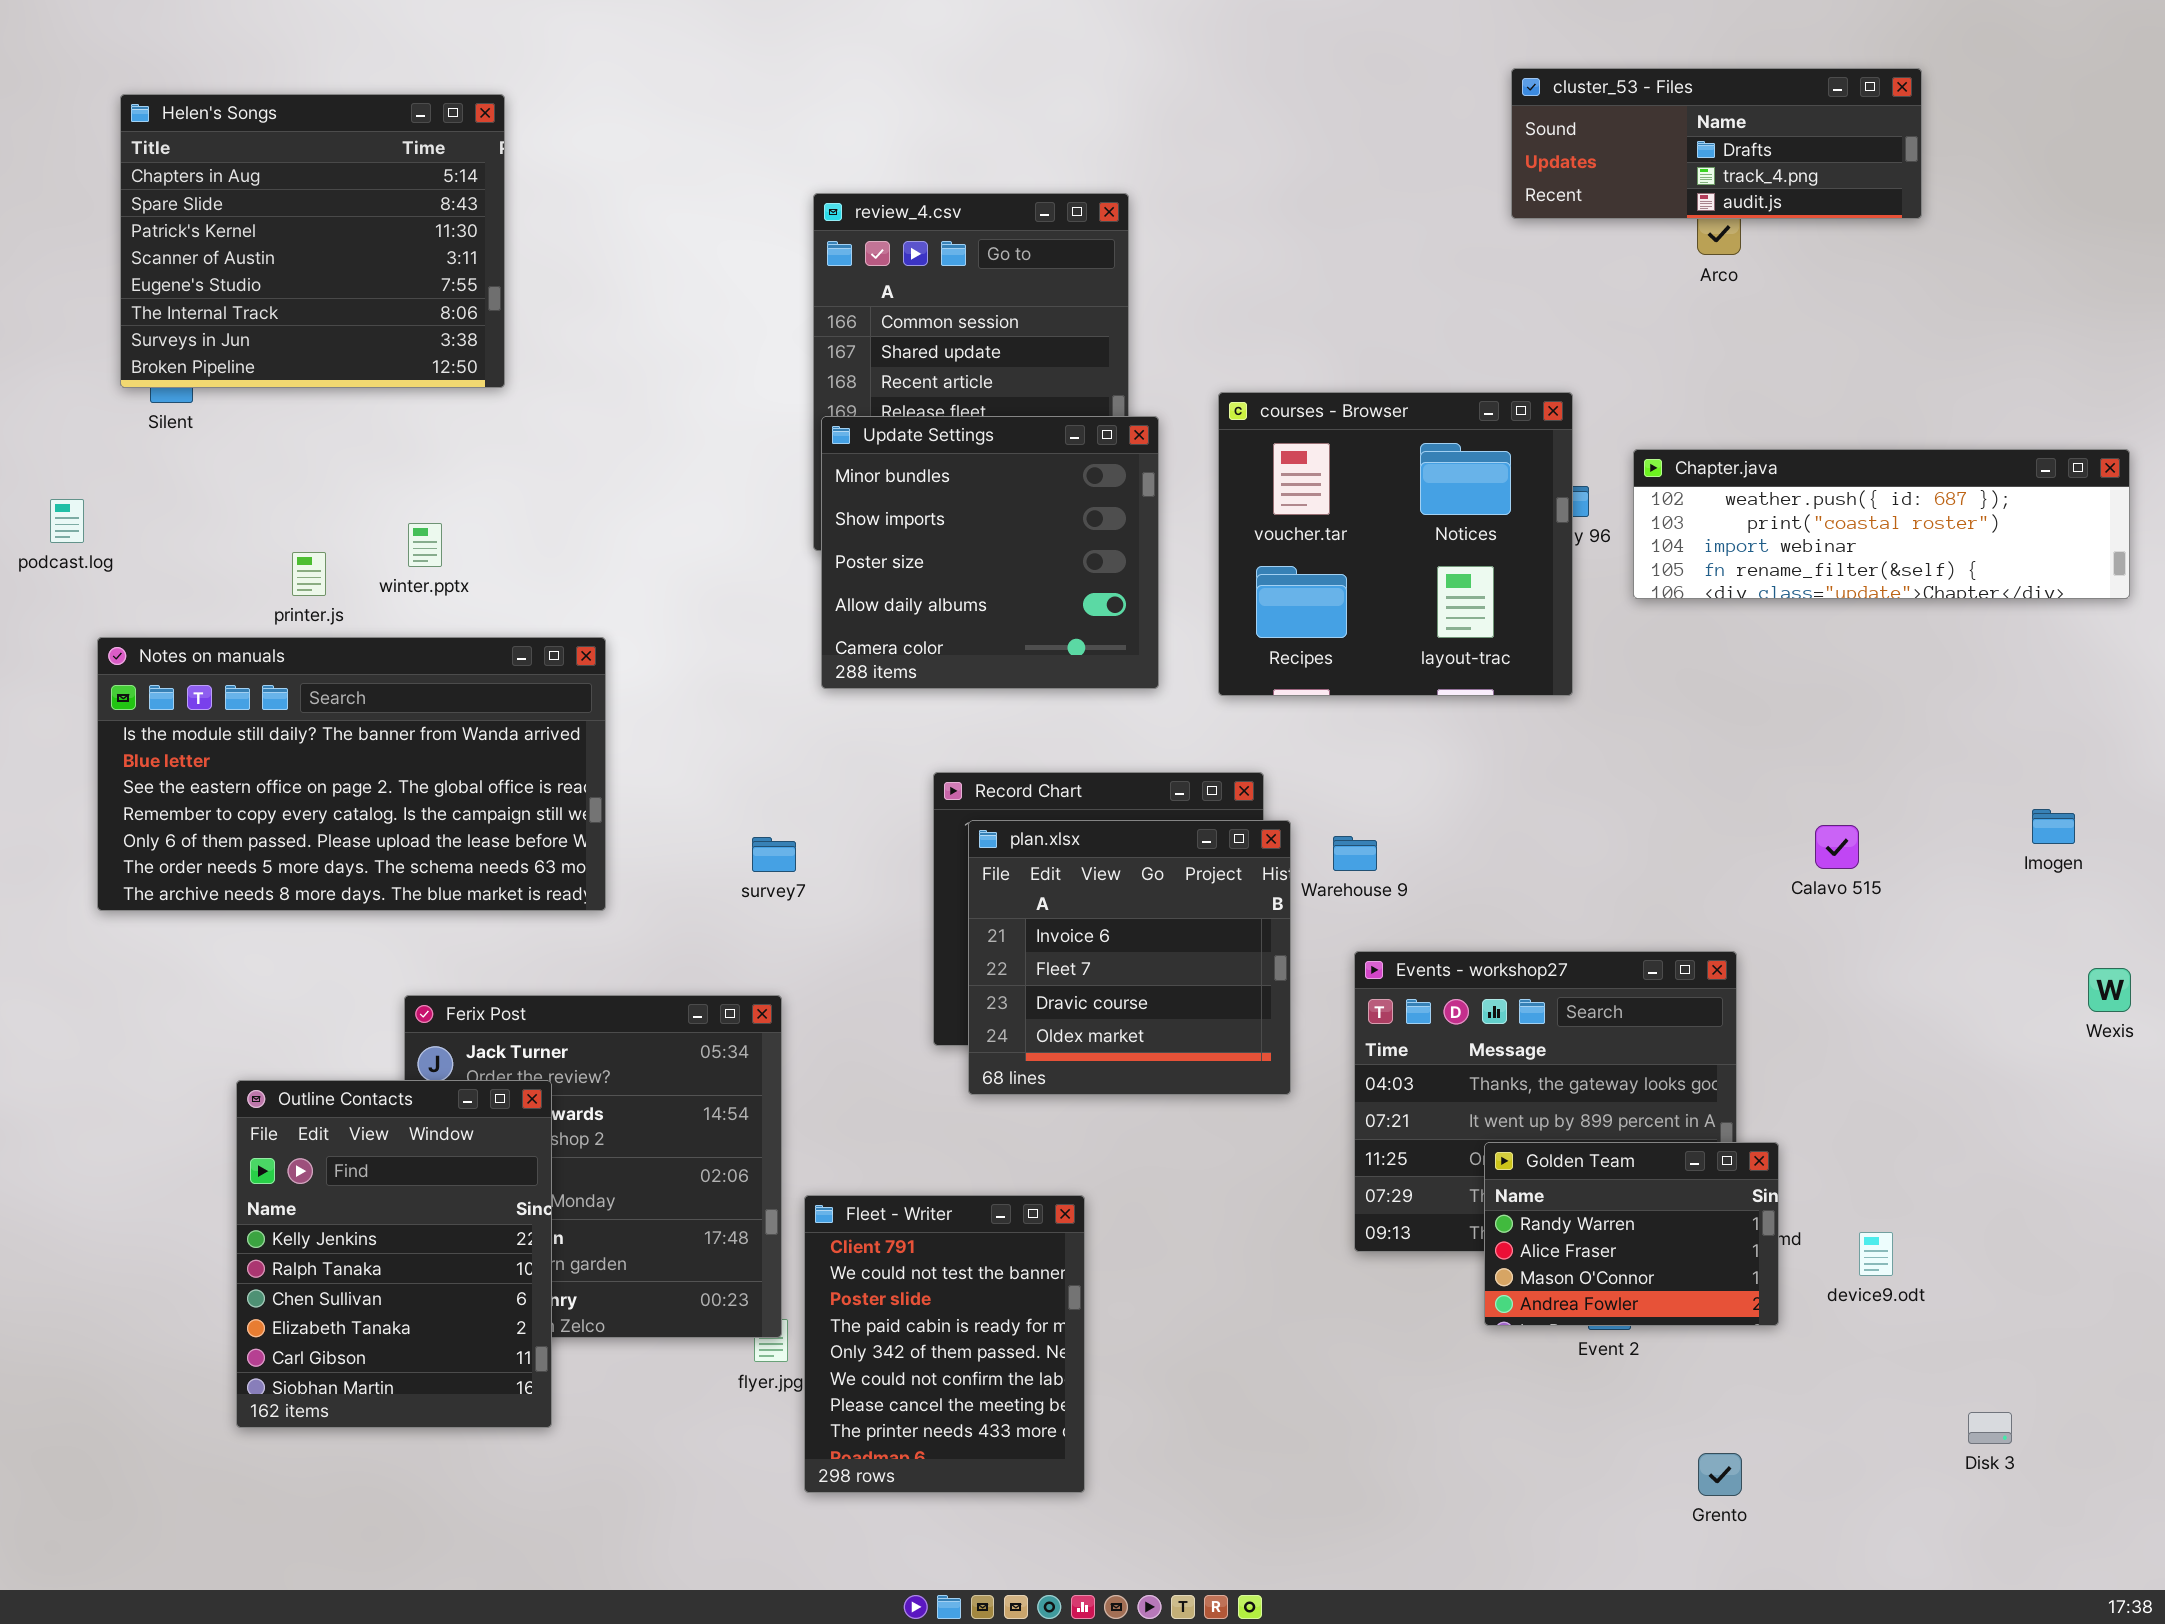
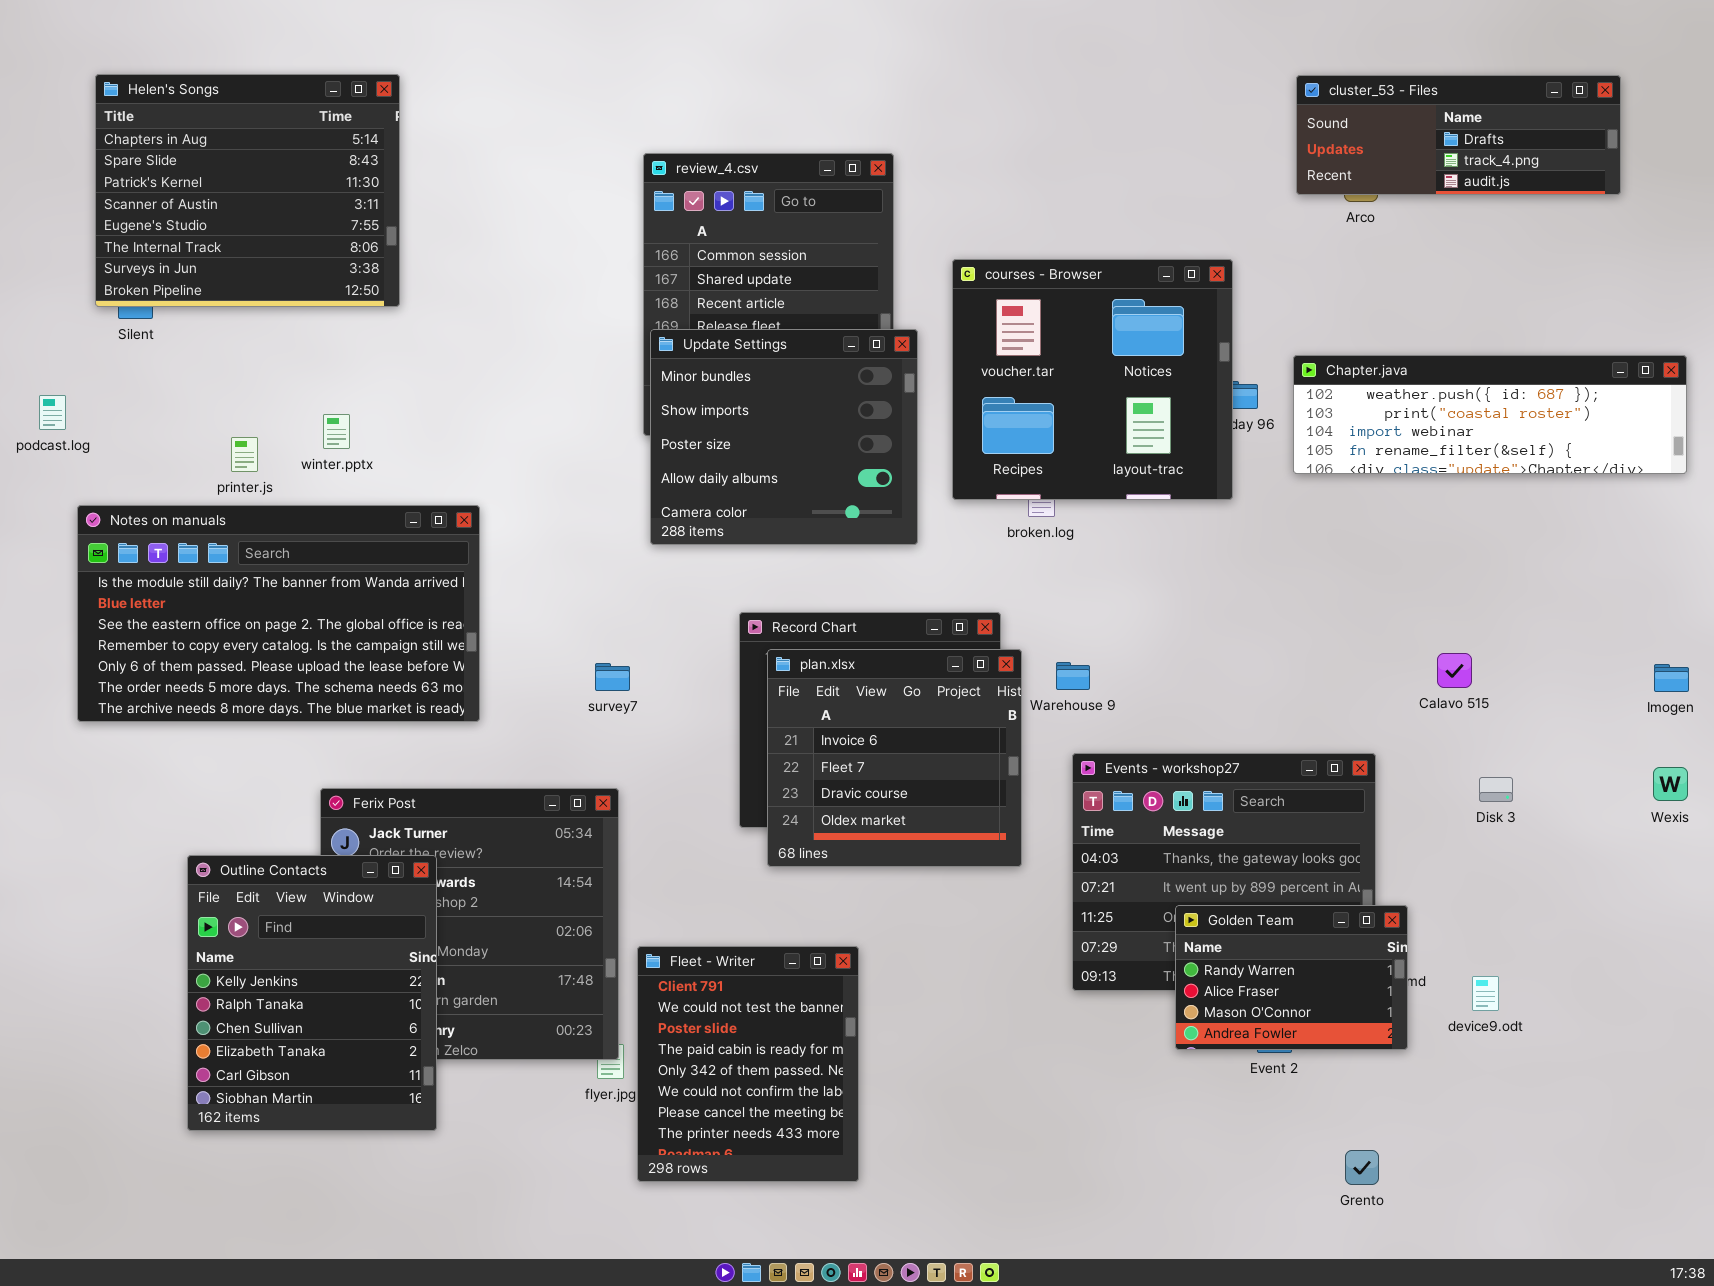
cluster_53 - Files: [1511,68,1922,219] -> [1296,75,1621,195], moved
courses - Browser: [1218,392,1573,696] -> [952,259,1233,500], moved
Imogen: [2032,809,2075,844] -> [1654,664,1689,692], moved
Disk 3: [1968,1412,2012,1444] -> [1479,777,1513,802], moved

